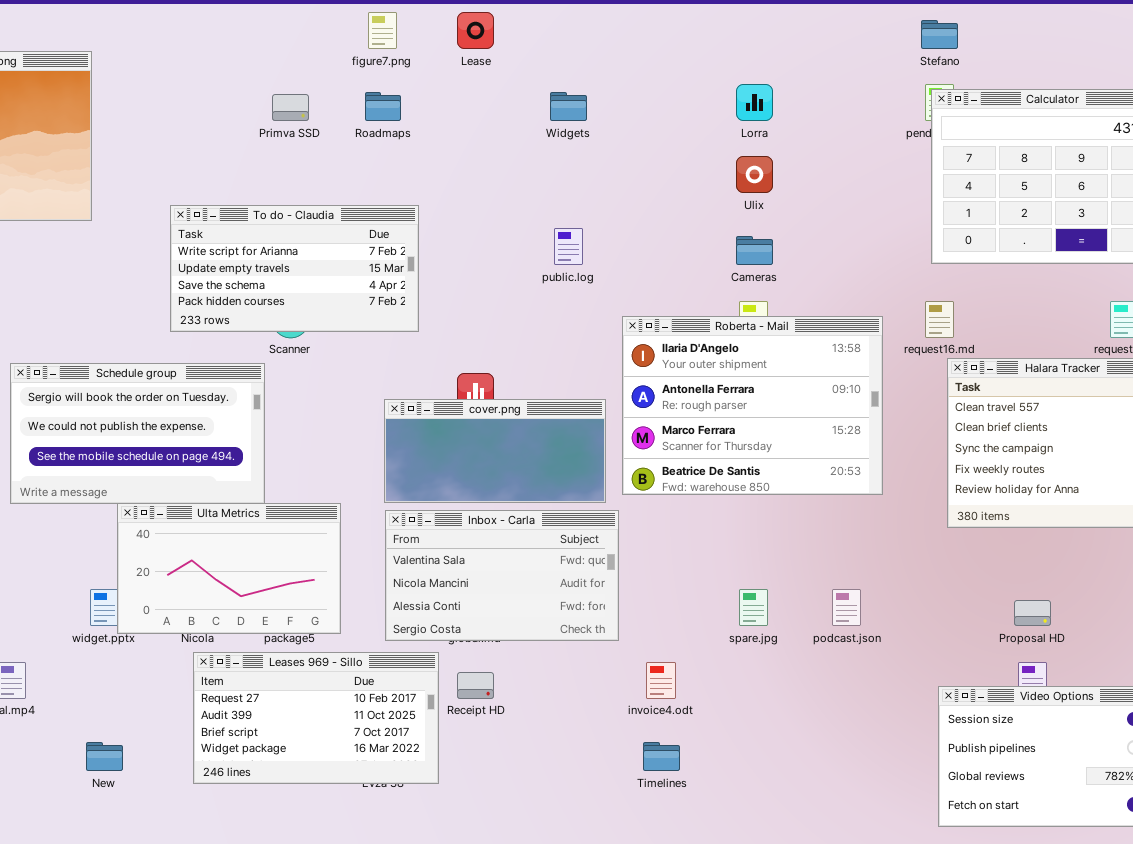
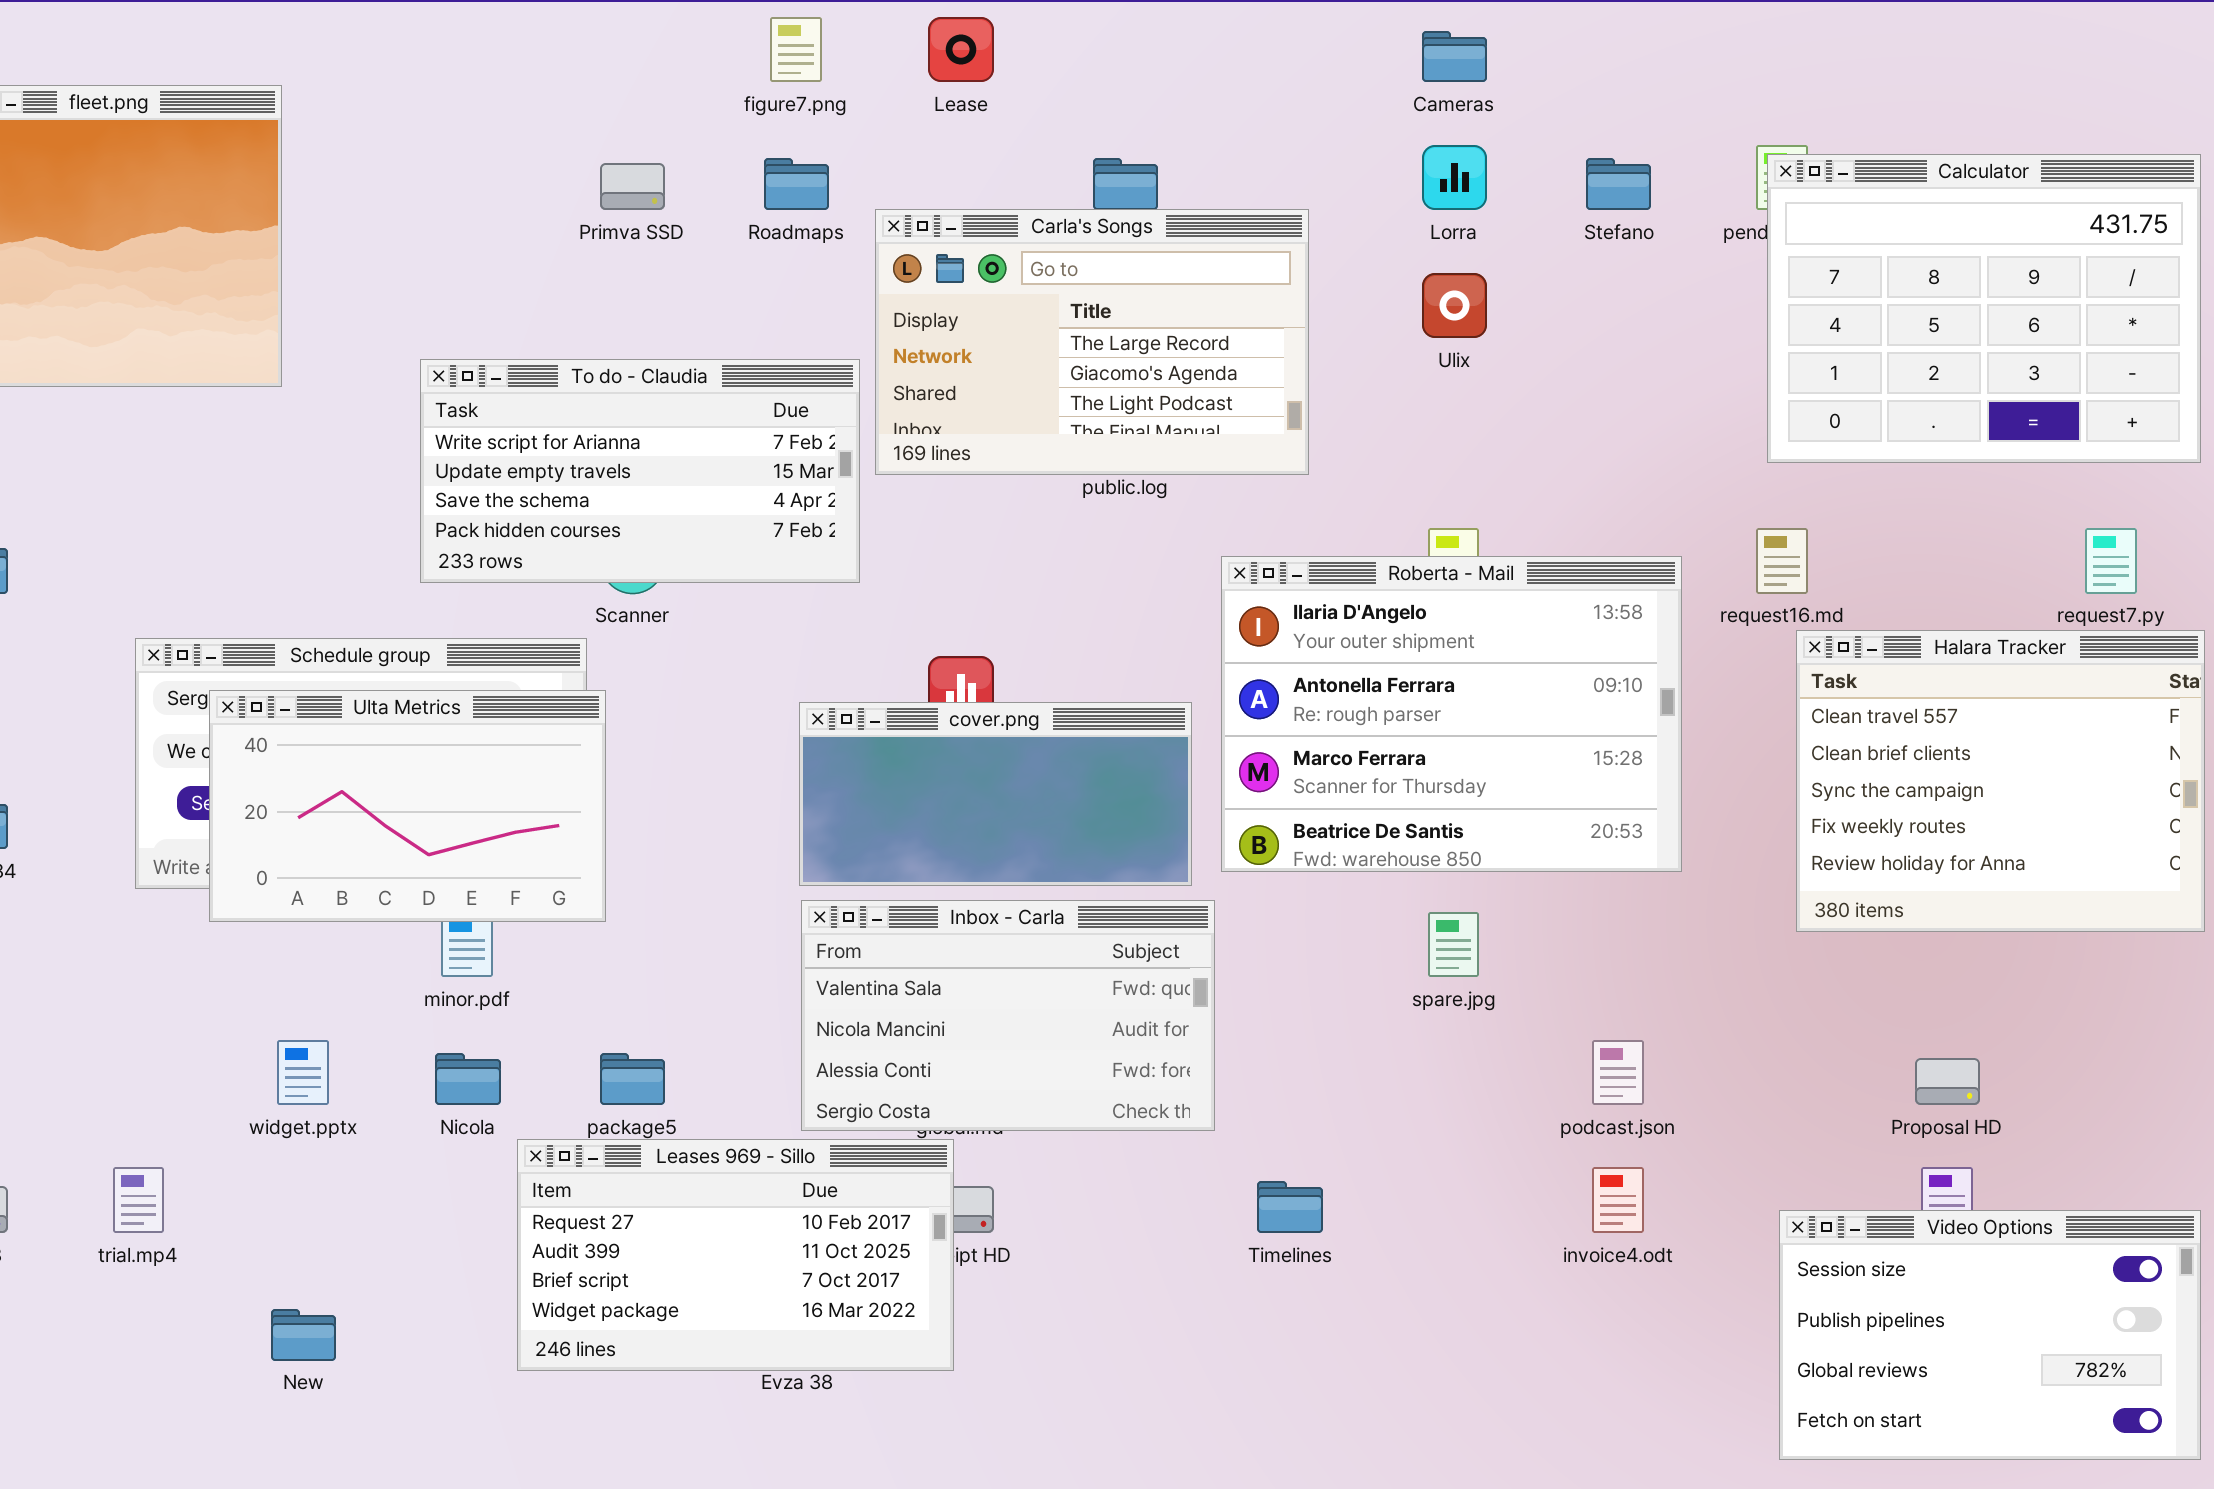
Stefano: [921,20,958,49] -> [1586,158,1651,210], moved
Carla's Songs: none -> [875,209,1309,475], opened
Cameras: [736,236,773,265] -> [1422,31,1487,82], moved
Ulta Metrics: [117,503,341,634] -> [209,690,606,922], moved
spare.jpg: [739,589,768,626] -> [1428,912,1479,977], moved
Leases 969 - Sillo: [193,652,439,784] -> [517,1139,954,1371], moved
invoice4.odt: [646,662,676,699] -> [1592,1167,1644,1233], moved
Timelines: [643,742,680,771] -> [1257,1181,1323,1233], moved

